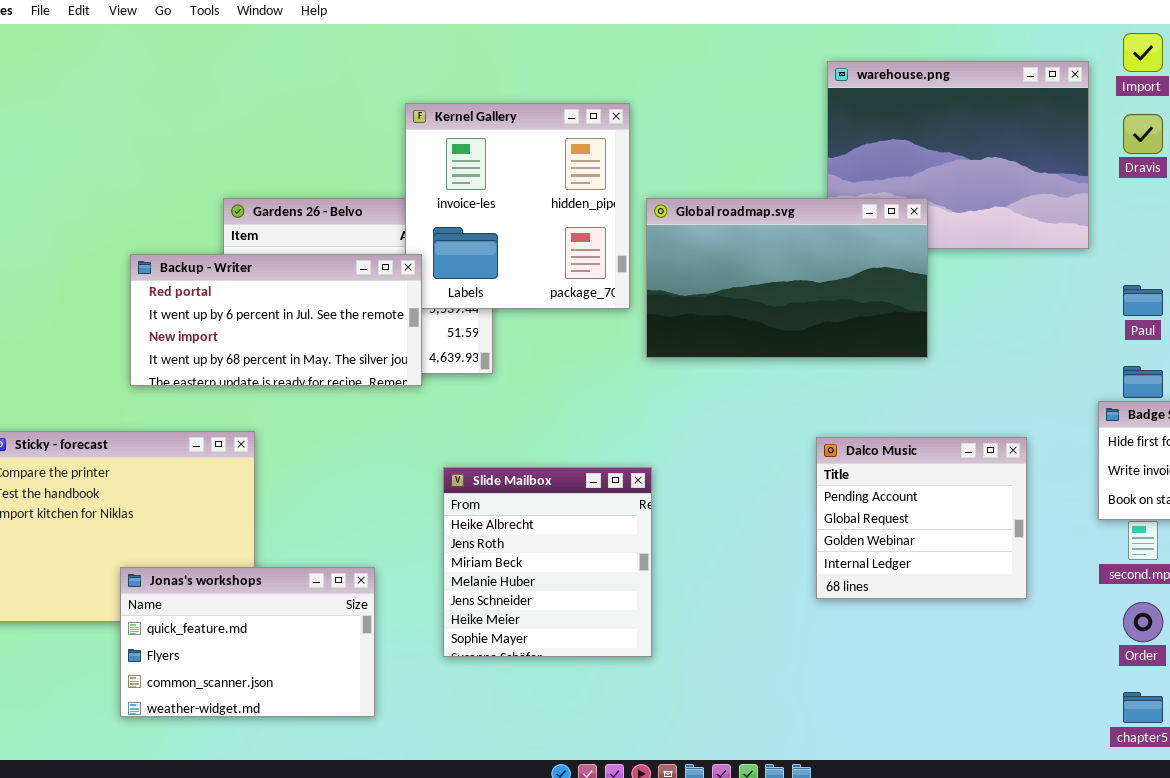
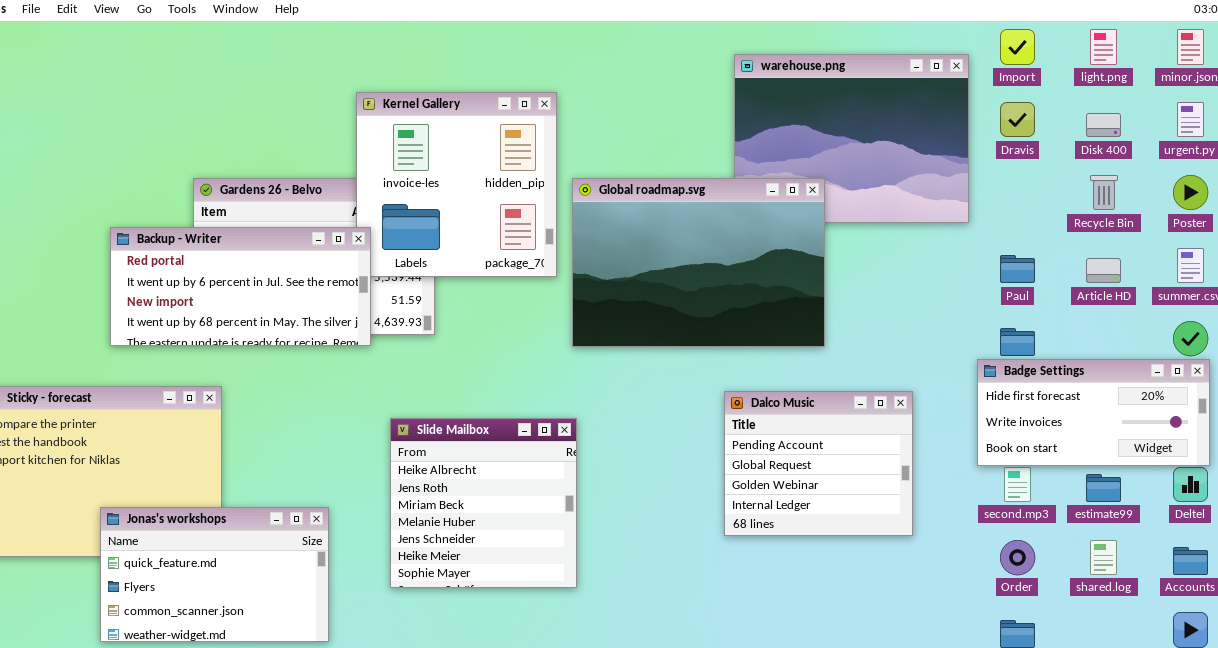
Global roadmap.svg: [646,198,928,358] -> [572,178,825,347], resized

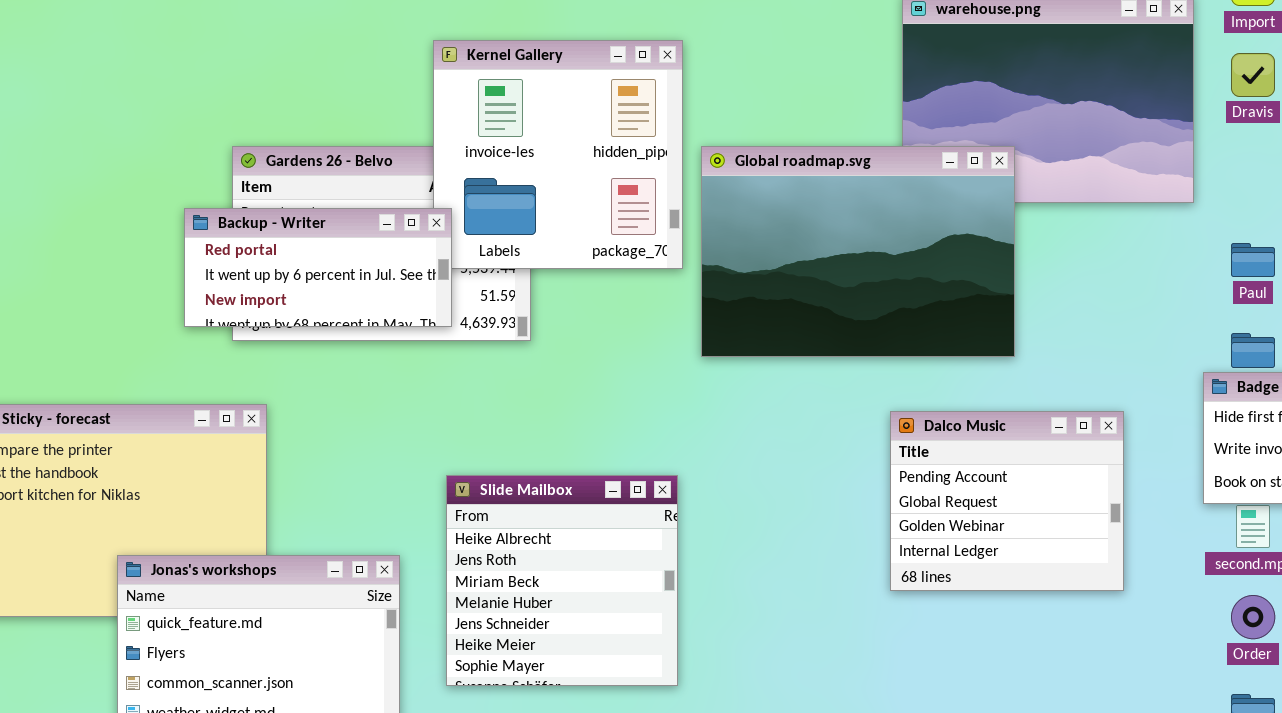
Backup - Writer: [110,227,371,346] -> [184,208,452,327], resized
Slide Mailbox: [390,418,577,588] -> [446,475,678,686], moved

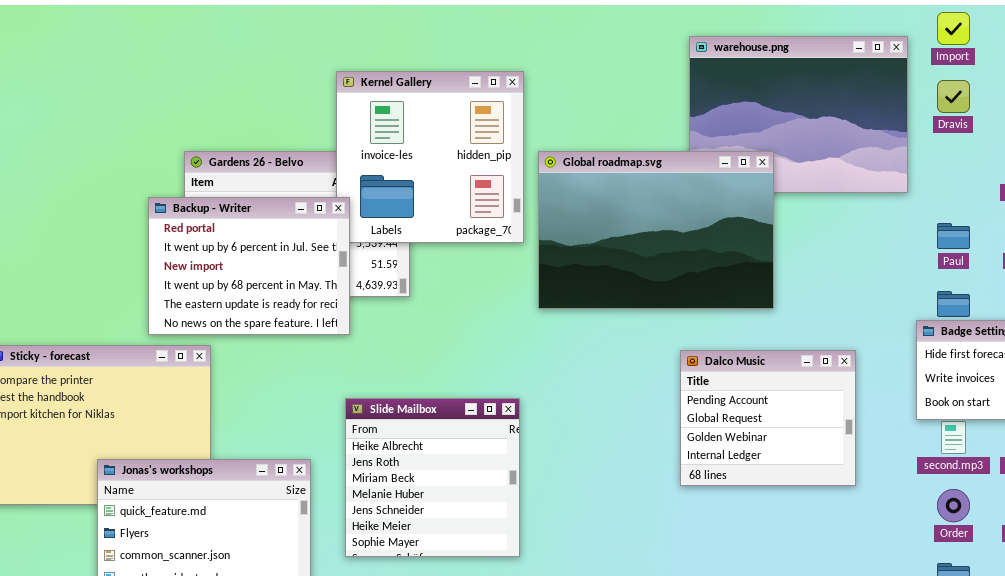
Backup - Writer: [184,208,452,327] -> [148,197,350,335], resized

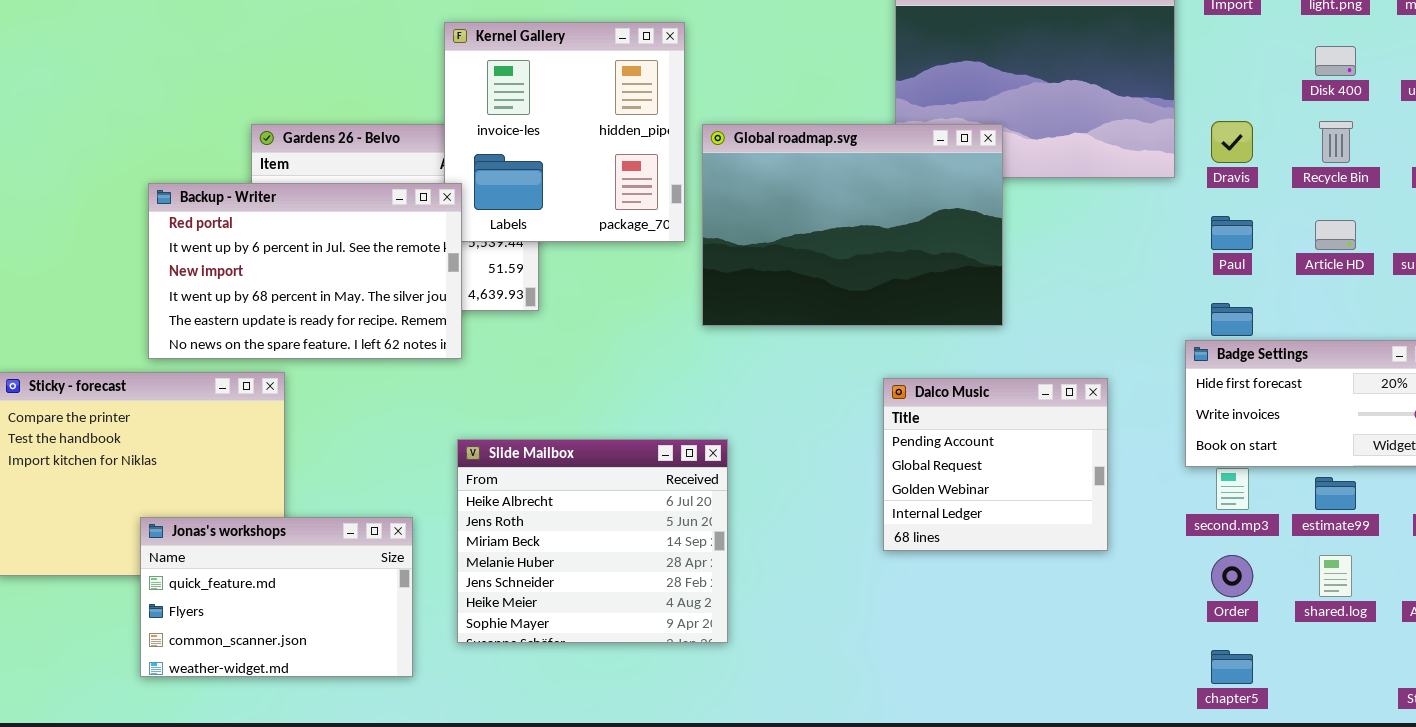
Dravis: [937,80,970,113] -> [1211,121,1253,163], moved
Backup - Writer: [148,197,350,335] -> [148,183,462,359], resized
Slide Mailbox: [345,398,520,557] -> [457,439,728,643], resized

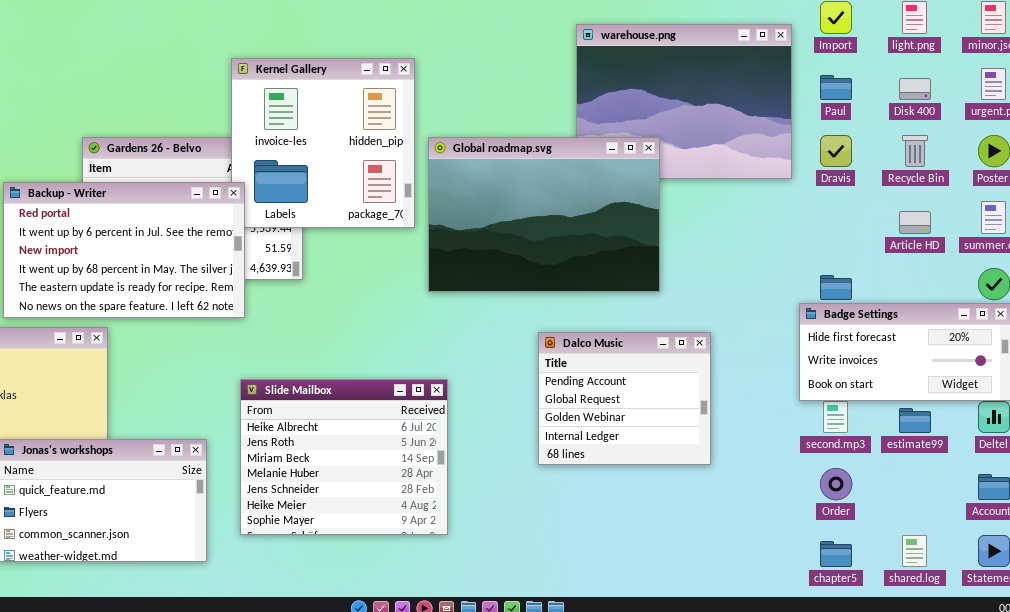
Paul: [1211,216,1253,250] -> [820,75,852,100], moved
Dalco Music: [883,378,1108,551] -> [538,332,711,465], moved
shared.log: [1319,555,1352,597] -> [902,535,927,567], moved

